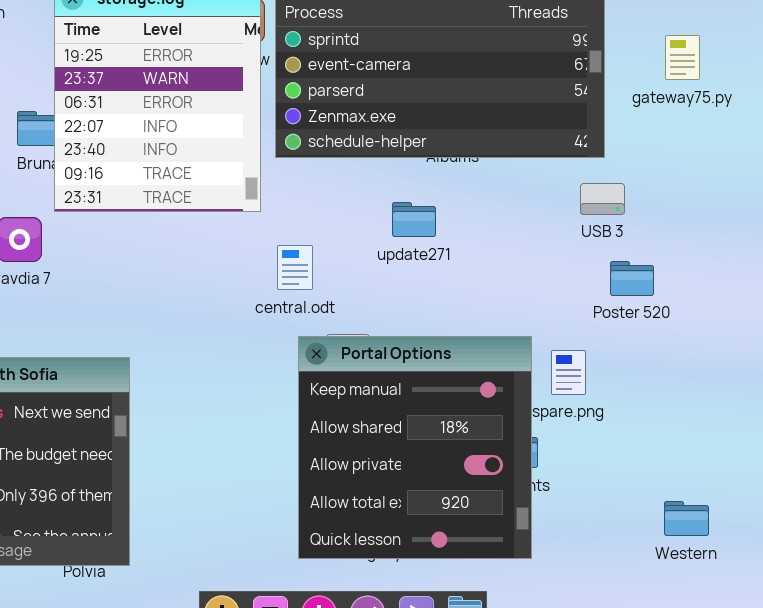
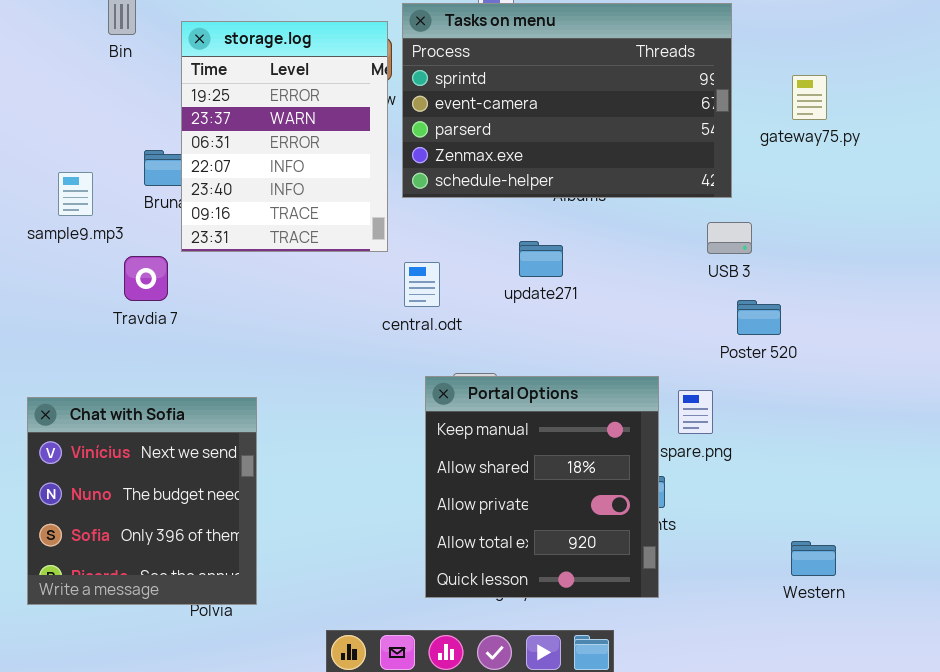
central.odt: [277,245,313,290] -> [404,262,440,307], moved

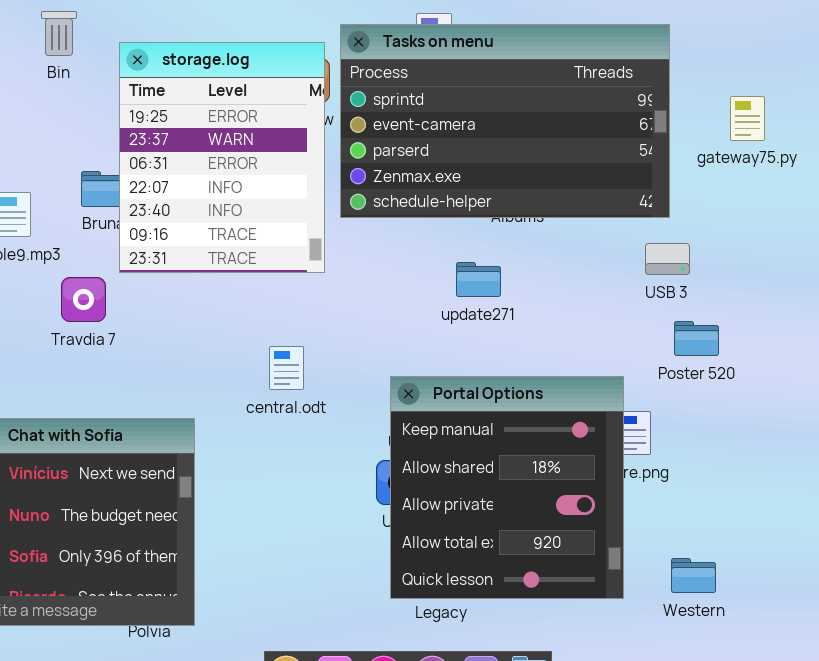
central.odt: [404,262,440,307] -> [269,346,304,390], moved
Portal Options: [425,376,659,598] -> [390,376,624,599], moved
Western: [791,541,836,576] -> [671,558,716,593], moved

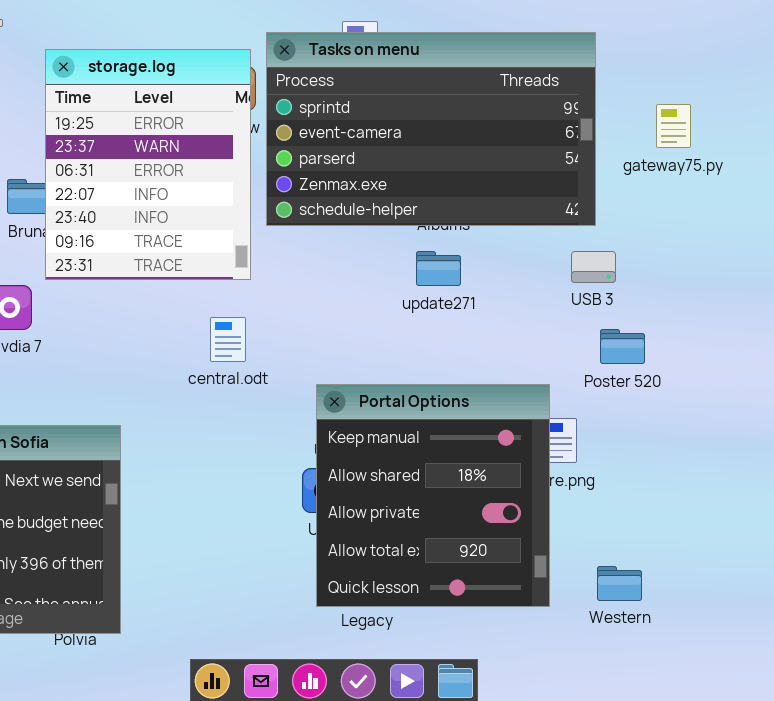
update271: [456,262,501,297] -> [416,251,461,286], moved
central.odt: [269,346,304,390] -> [210,317,246,362], moved

